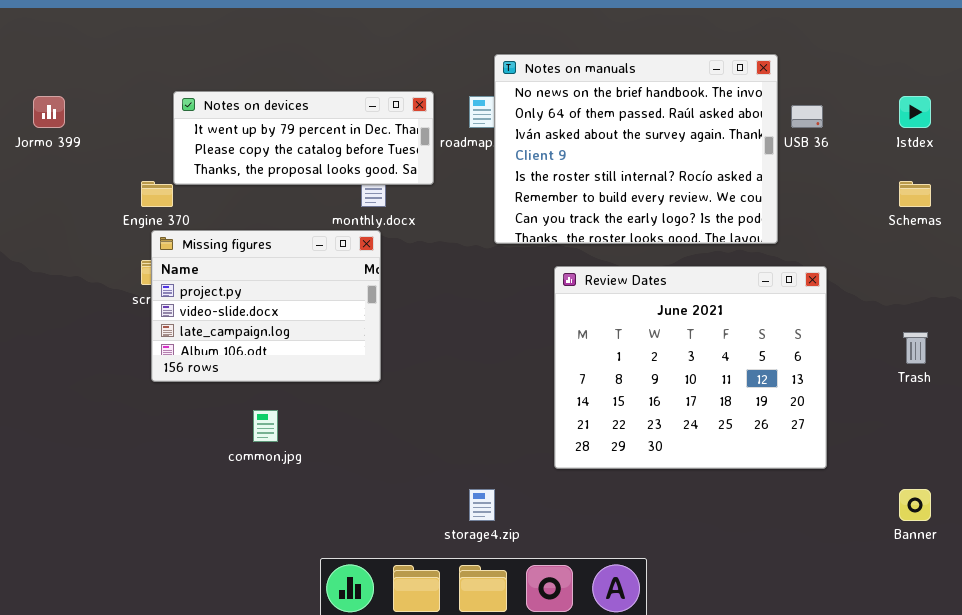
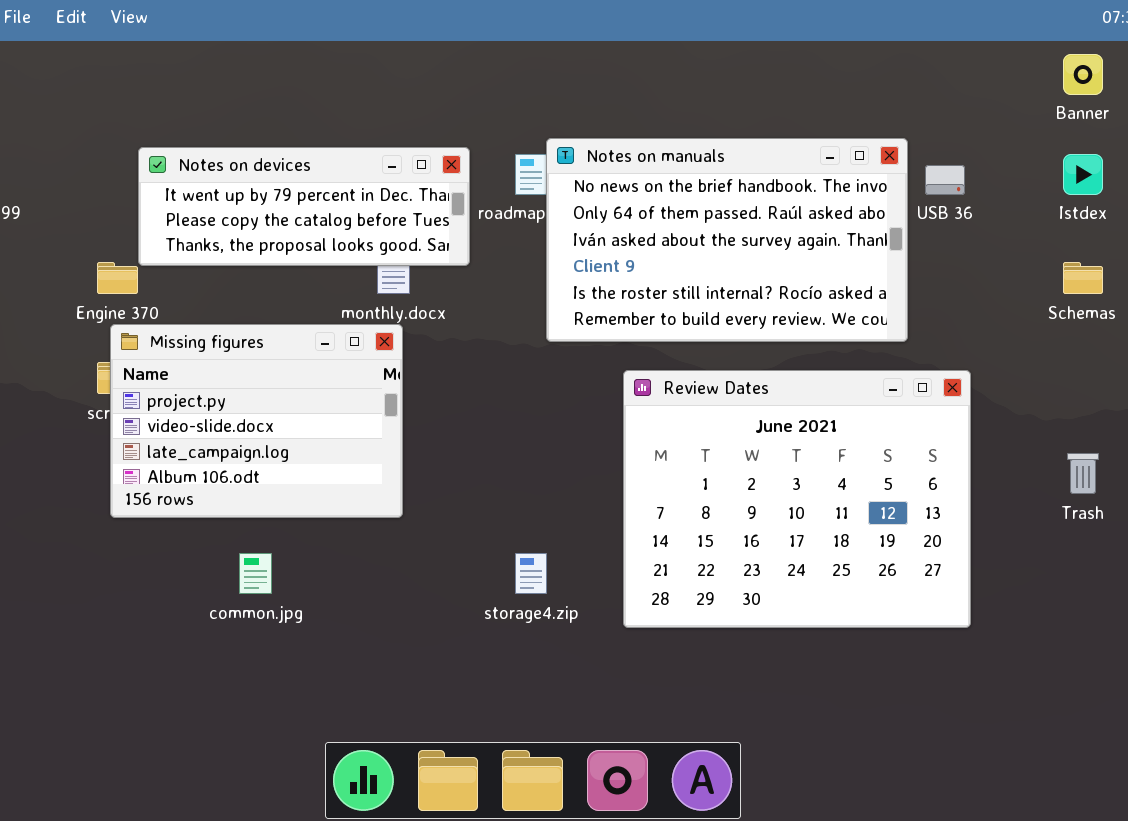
Notes on manuals: [494,54,778,244] -> [546,138,908,342], resized
storage4.zip: [469,489,495,521] -> [515,553,547,594], moved
Banner: [899,489,931,521] -> [1063,54,1103,95], moved

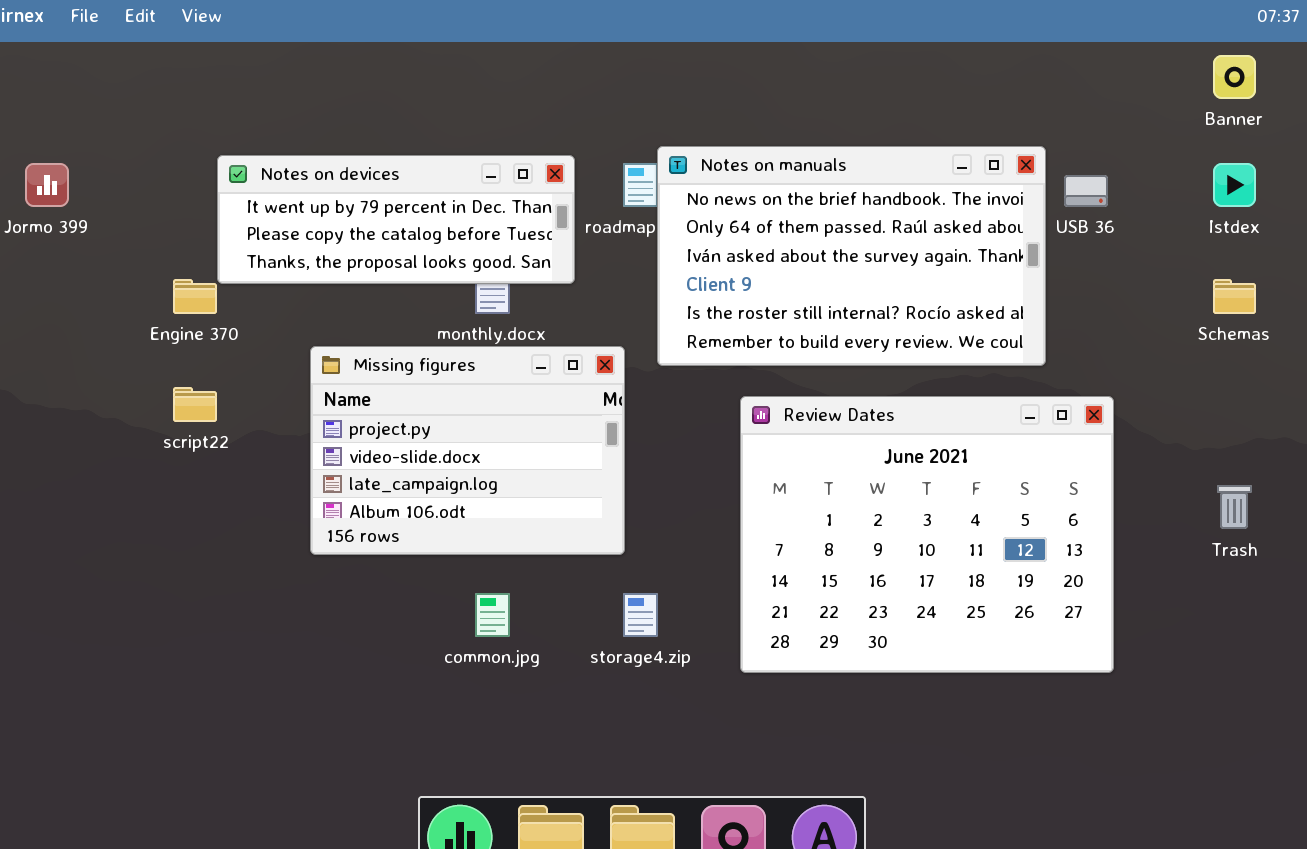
Missing figures: [110,324,403,518] -> [310,346,625,555], moved
common.jpg: [239,553,272,594] -> [475,593,510,637], moved

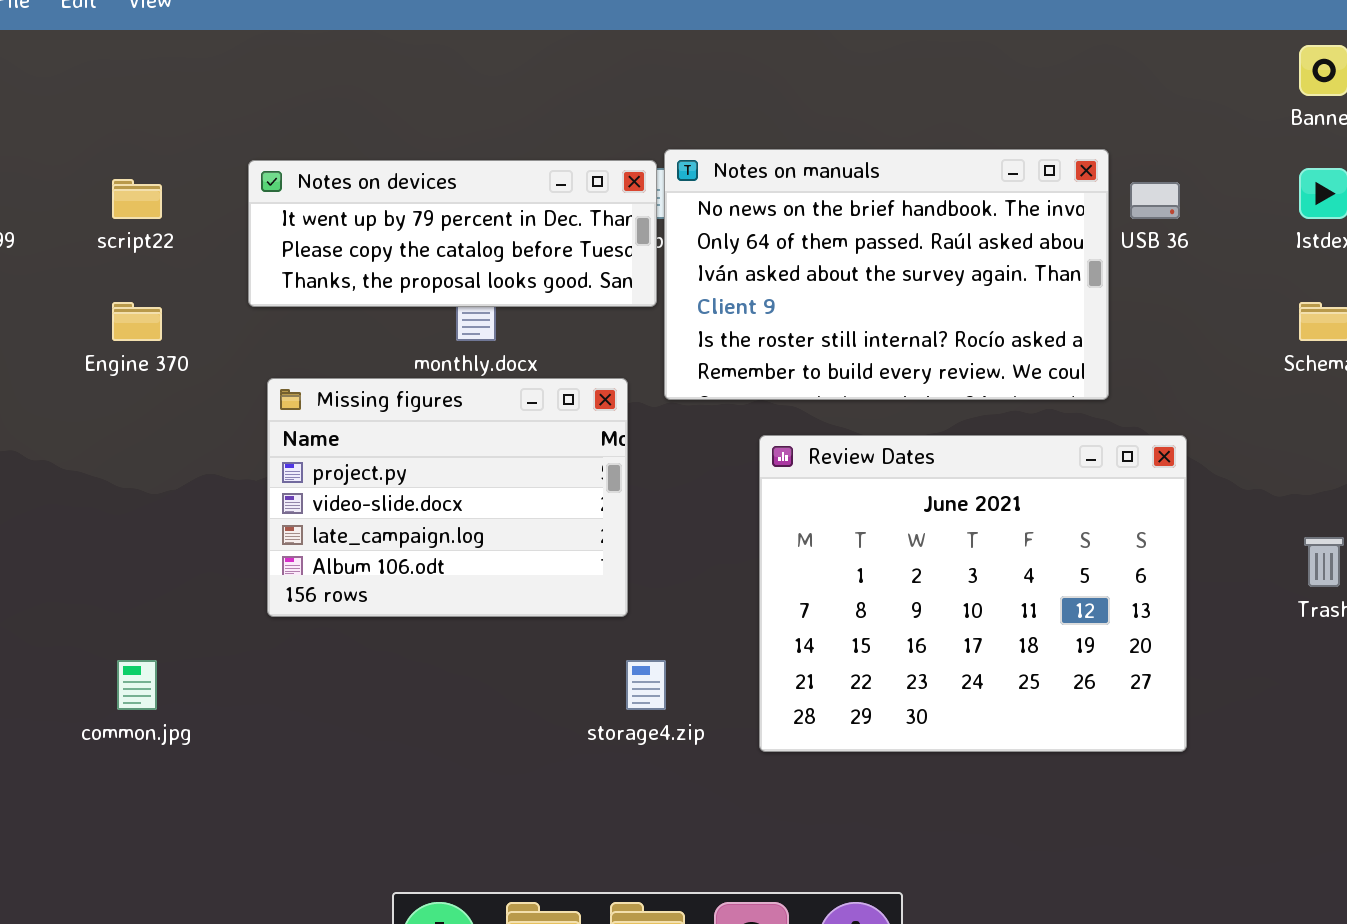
Notes on devices: [217,155,575,284] -> [248,160,657,307], moved
script22: [173,387,217,422] -> [112,179,162,219], moved
common.jpg: [475,593,510,637] -> [117,660,157,710], moved

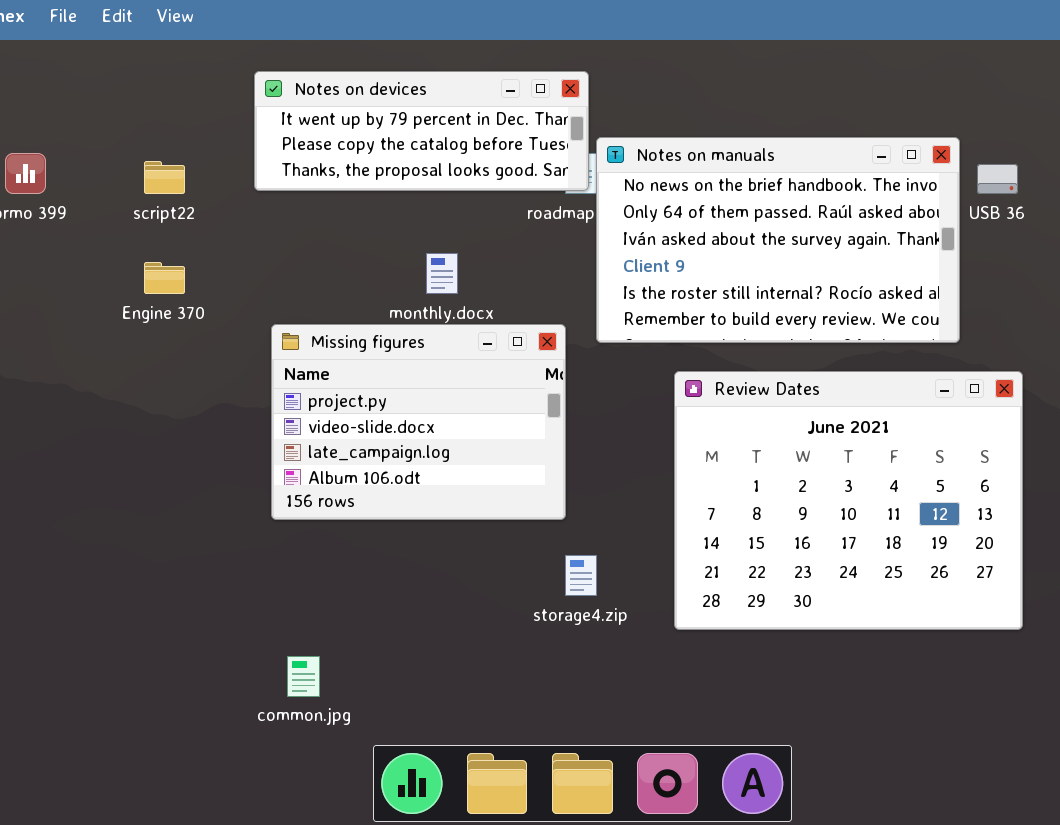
Notes on devices: [248,160,657,307] -> [254,71,589,191], moved
common.jpg: [117,660,157,710] -> [287,656,320,697], moved

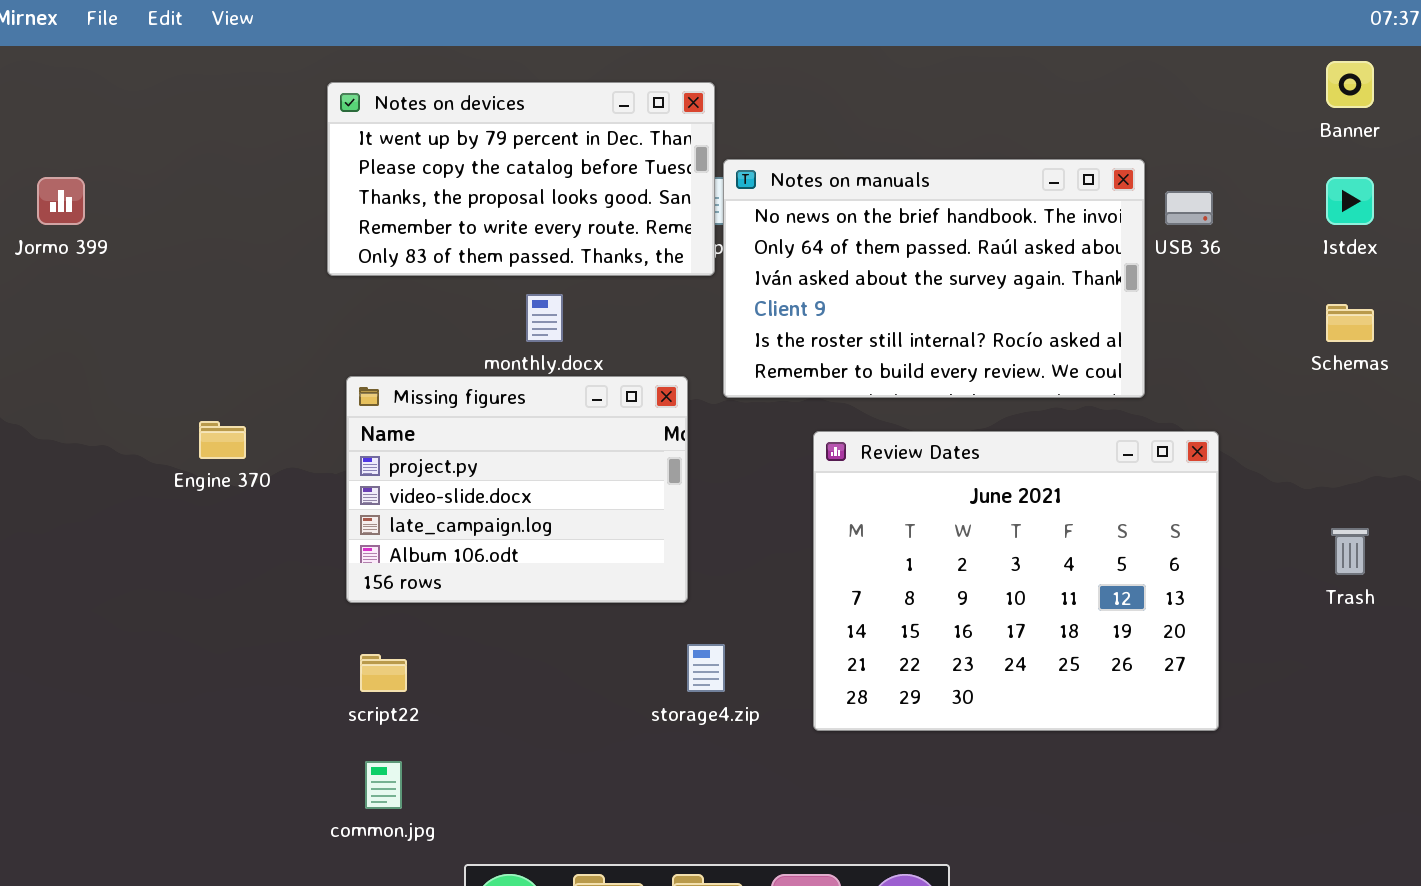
Notes on devices: [254,71,589,191] -> [327,82,715,276], resized
script22: [144,161,185,194] -> [360,654,407,692], moved
Engine 370: [144,262,185,294] -> [199,421,246,459], moved

